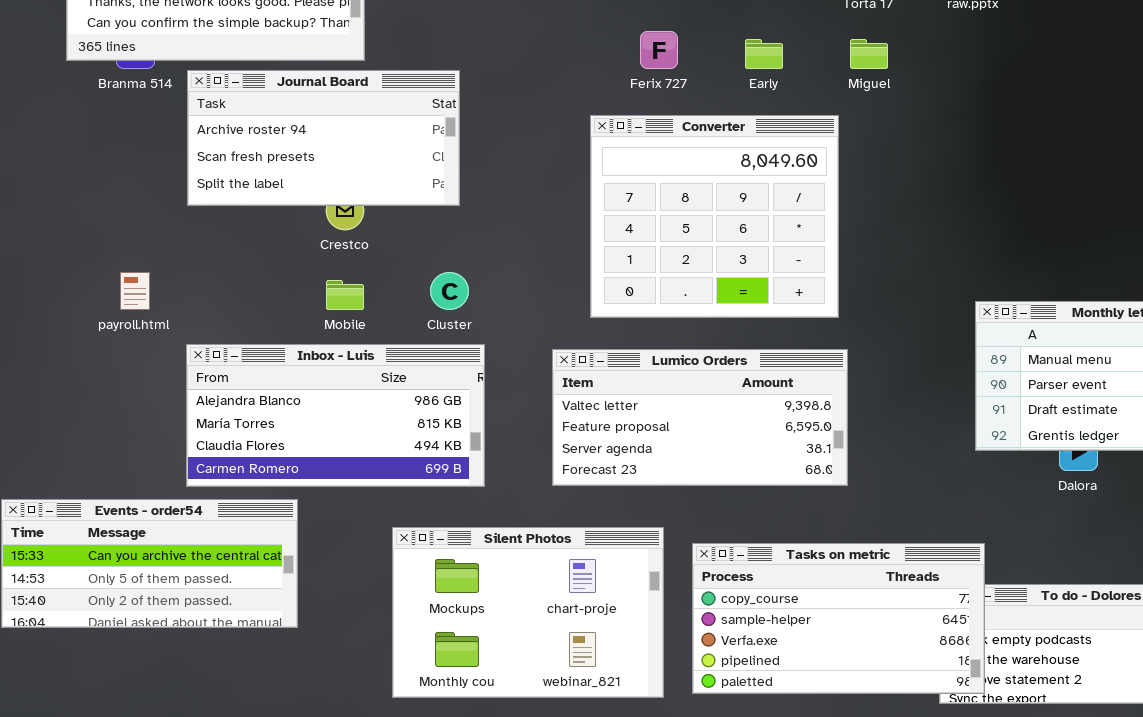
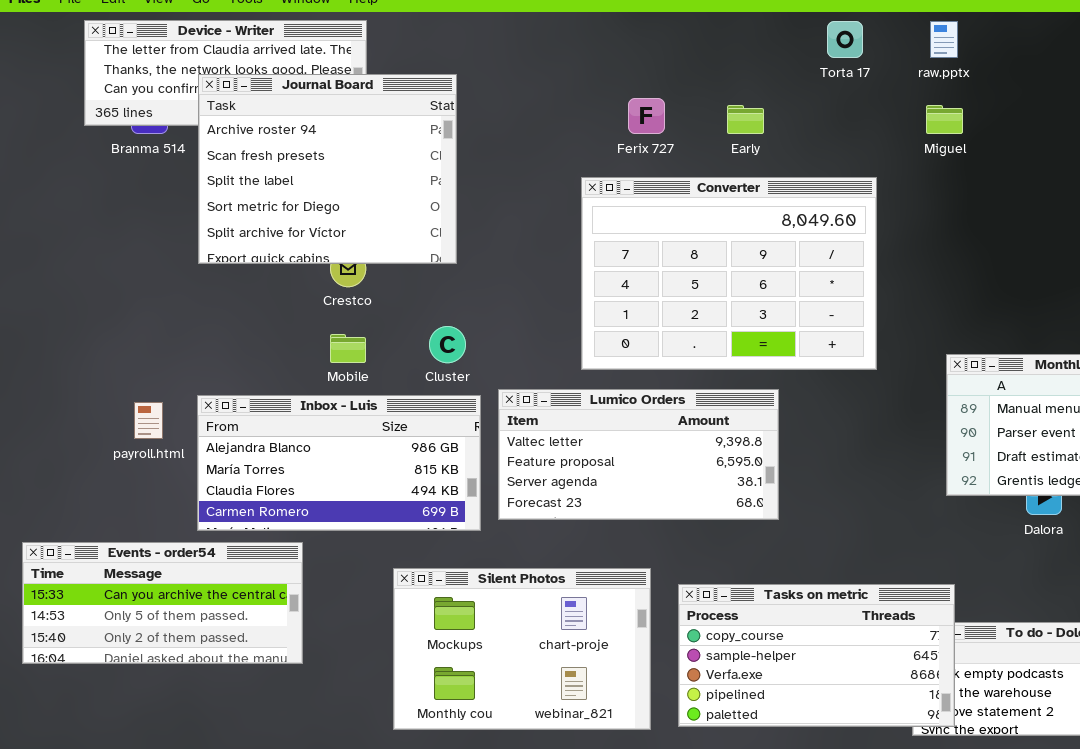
Miguel: [850,39,888,69] -> [926,105,963,134], moved
Journal Board: [187,70,460,206] -> [198,74,457,264], resized
Converter: [590,115,839,318] -> [581,177,877,370], resized
payroll.html: [120,272,150,310] -> [134,402,163,439], moved
Lumico Orders: [552,349,848,486] -> [498,389,779,520], moved

